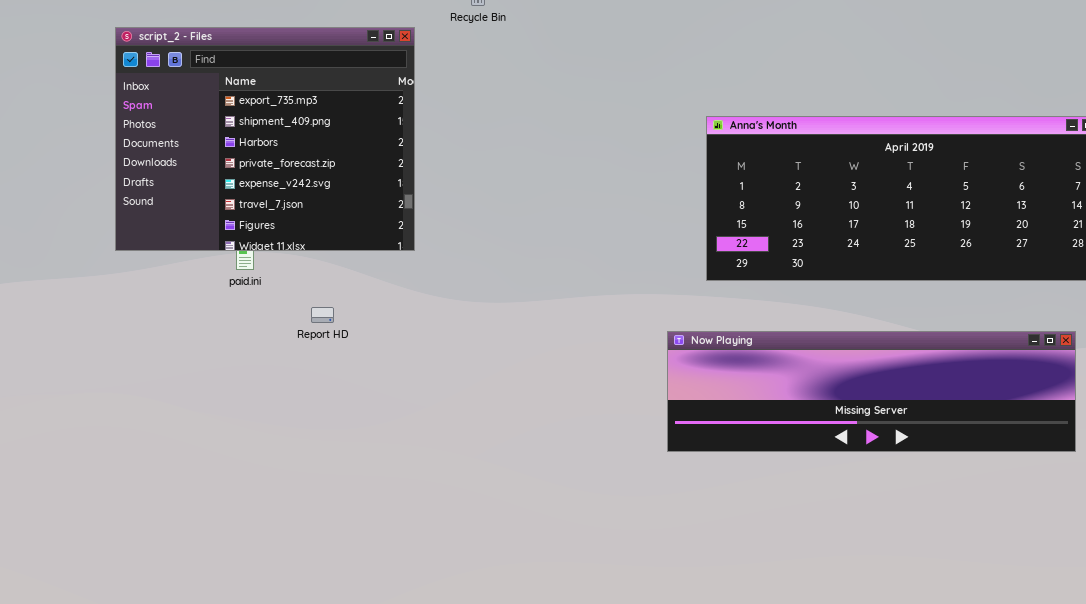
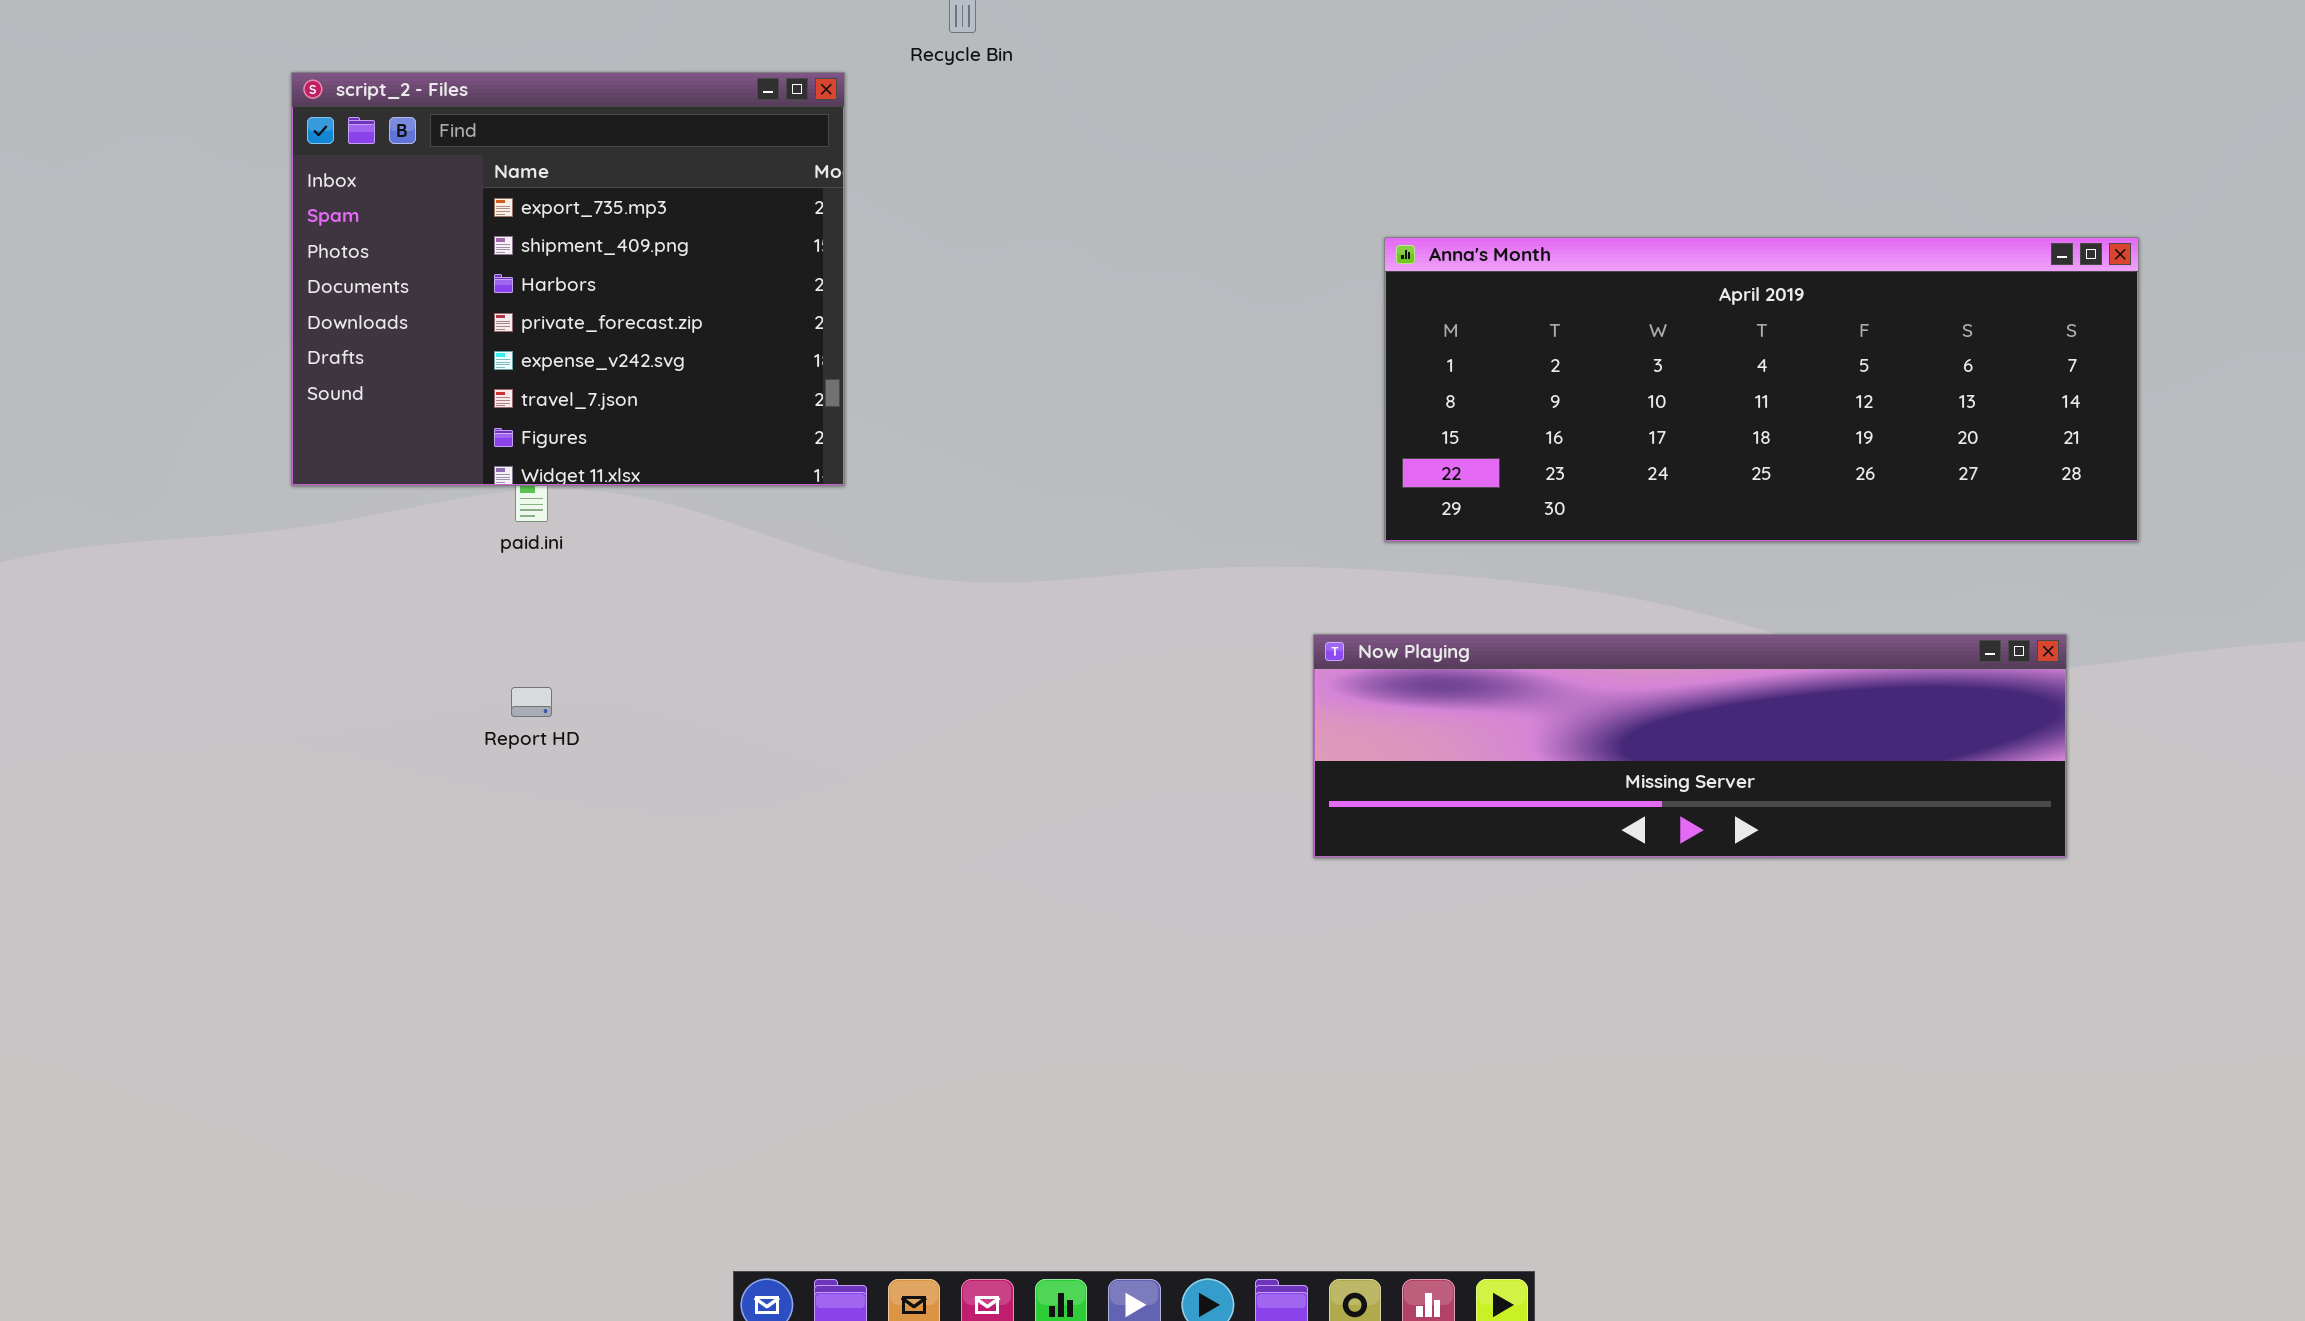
Report HD: [311,307,334,323] -> [511,687,552,717], moved

